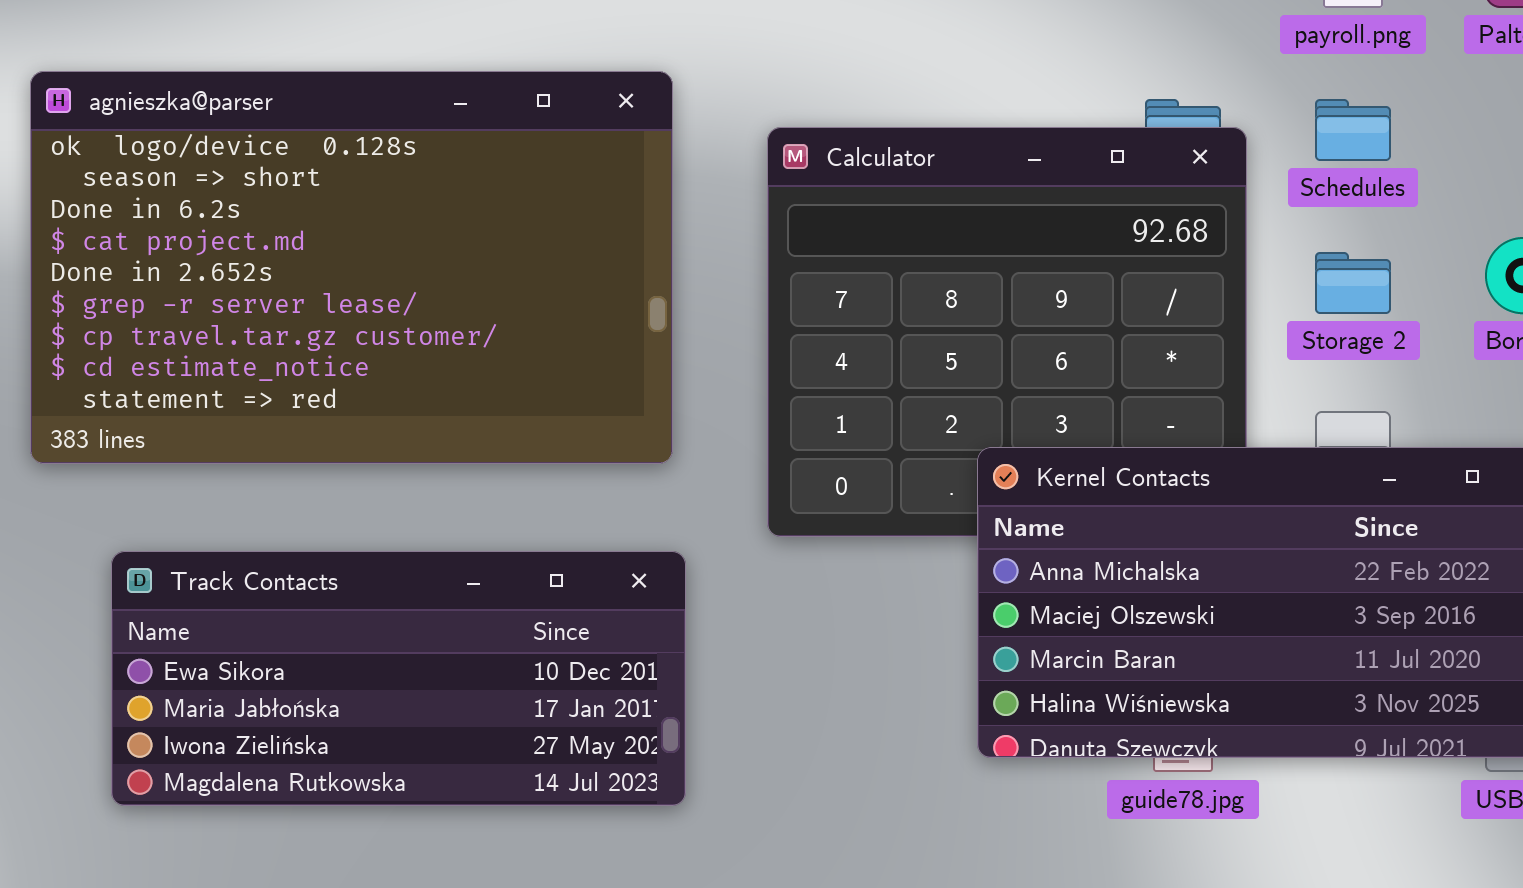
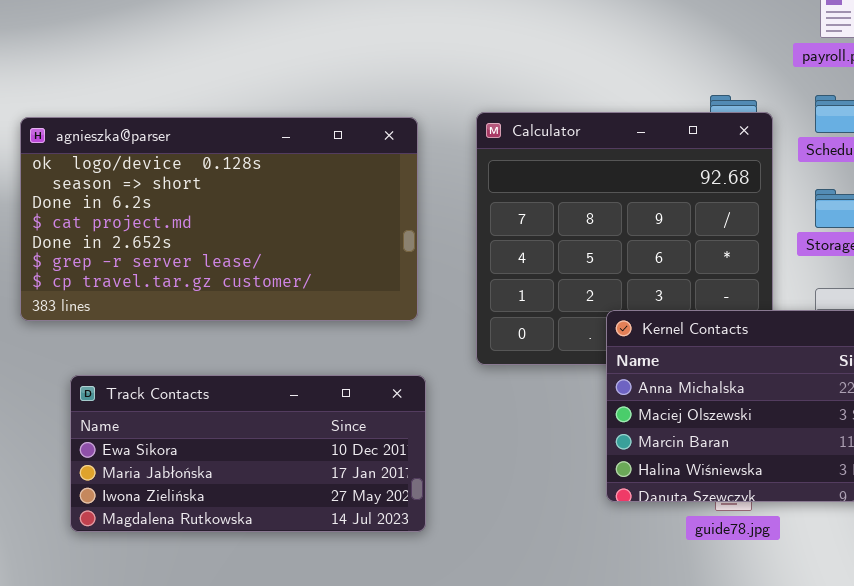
agnieszka@parser: [30,71,673,464] -> [20,117,418,321], resized

